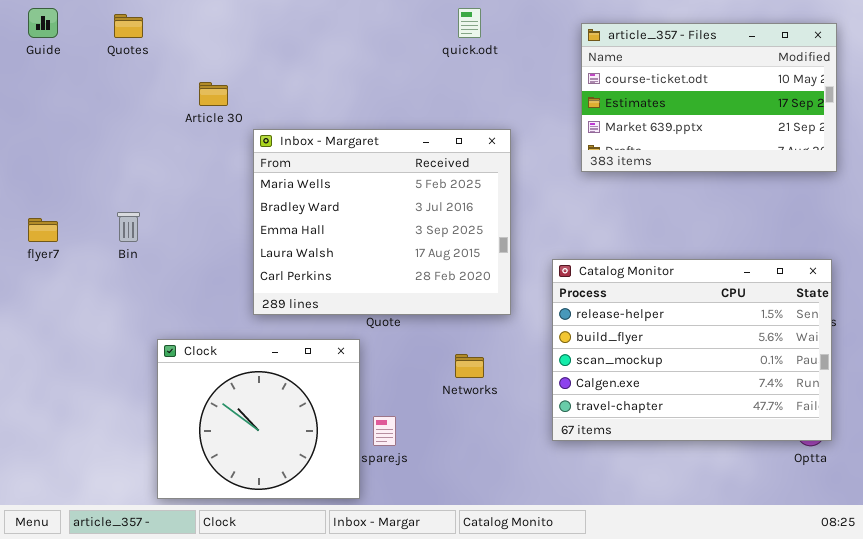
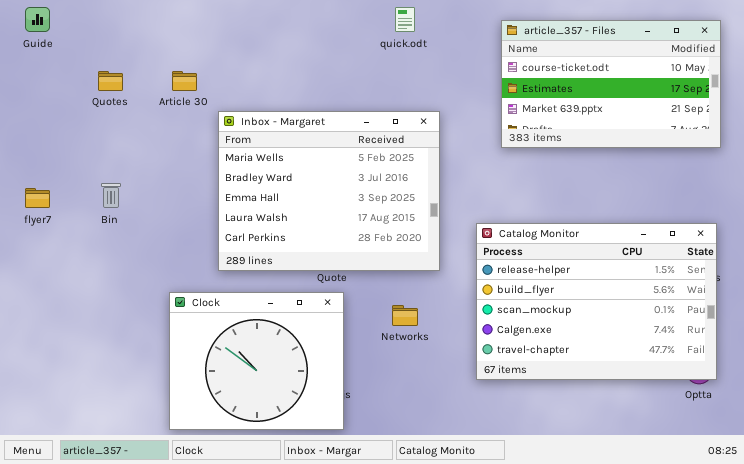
Quotes: [114,14,143,38] -> [98,71,123,91], moved
Clock: [157,339,360,499] -> [169,292,344,430], moved

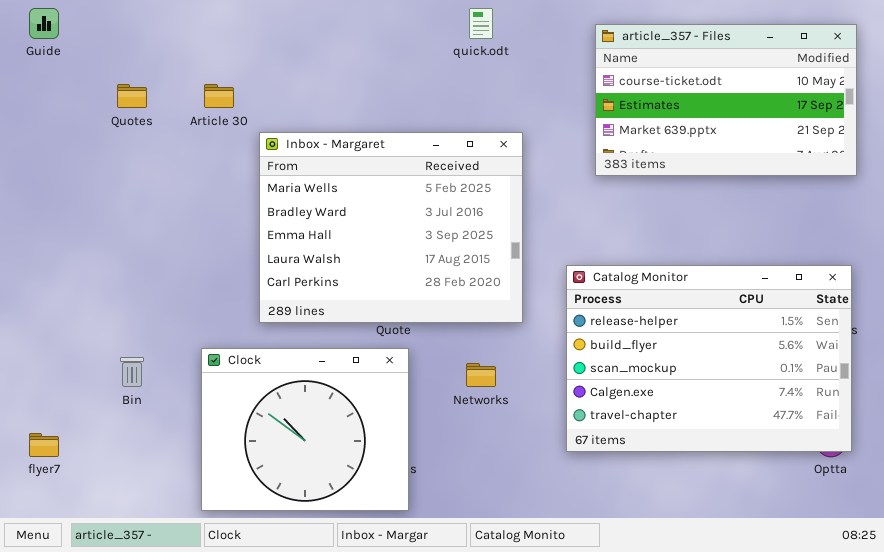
Bin: [101,183,121,208] -> [120,357,144,387], moved
flyer7: [25,188,50,208] -> [29,433,59,457], moved

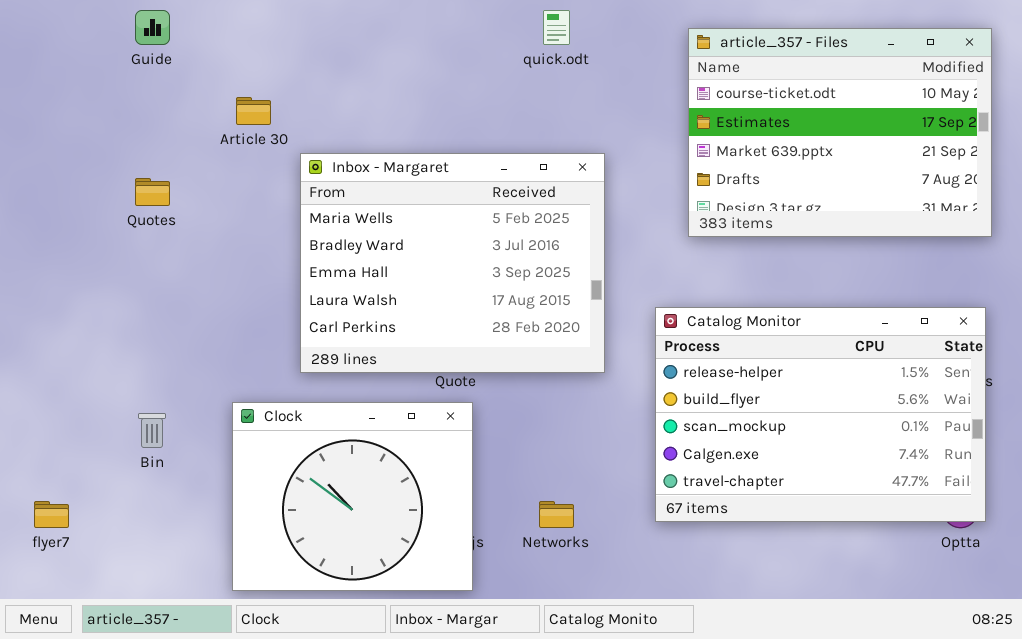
Guide: [29,8,59,39] -> [135,10,170,45], moved
article_357 - Files: [595,24,857,176] -> [688,28,992,237], resized
Quotes: [117,84,147,108] -> [135,178,170,206], moved
Networks: [466,363,496,387] -> [539,501,574,528], moved

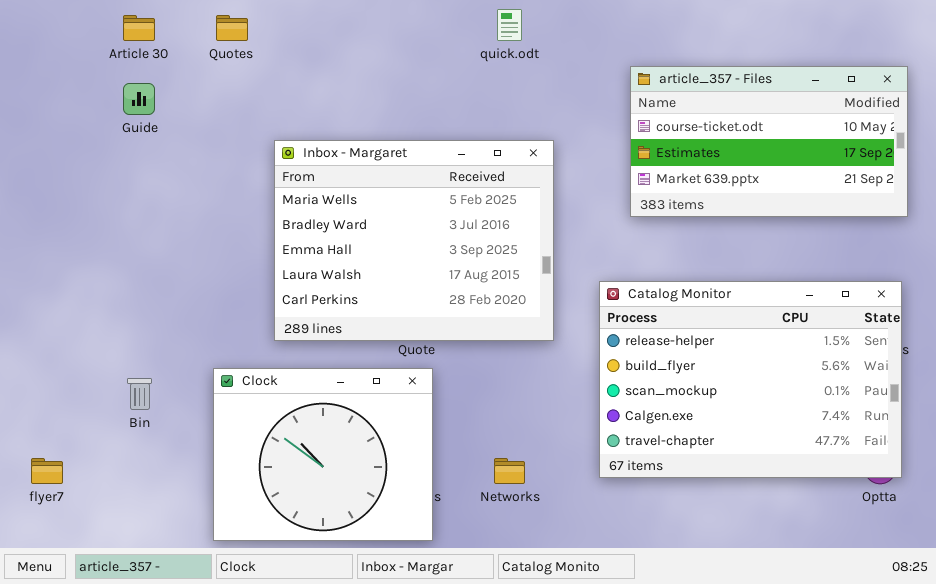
Guide: [135,10,170,45] -> [123,83,155,115], moved
article_357 - Files: [688,28,992,237] -> [630,66,908,217], resized
Article 30: [236,97,271,125] -> [123,15,155,41], moved
Quotes: [135,178,170,206] -> [216,15,248,41], moved

